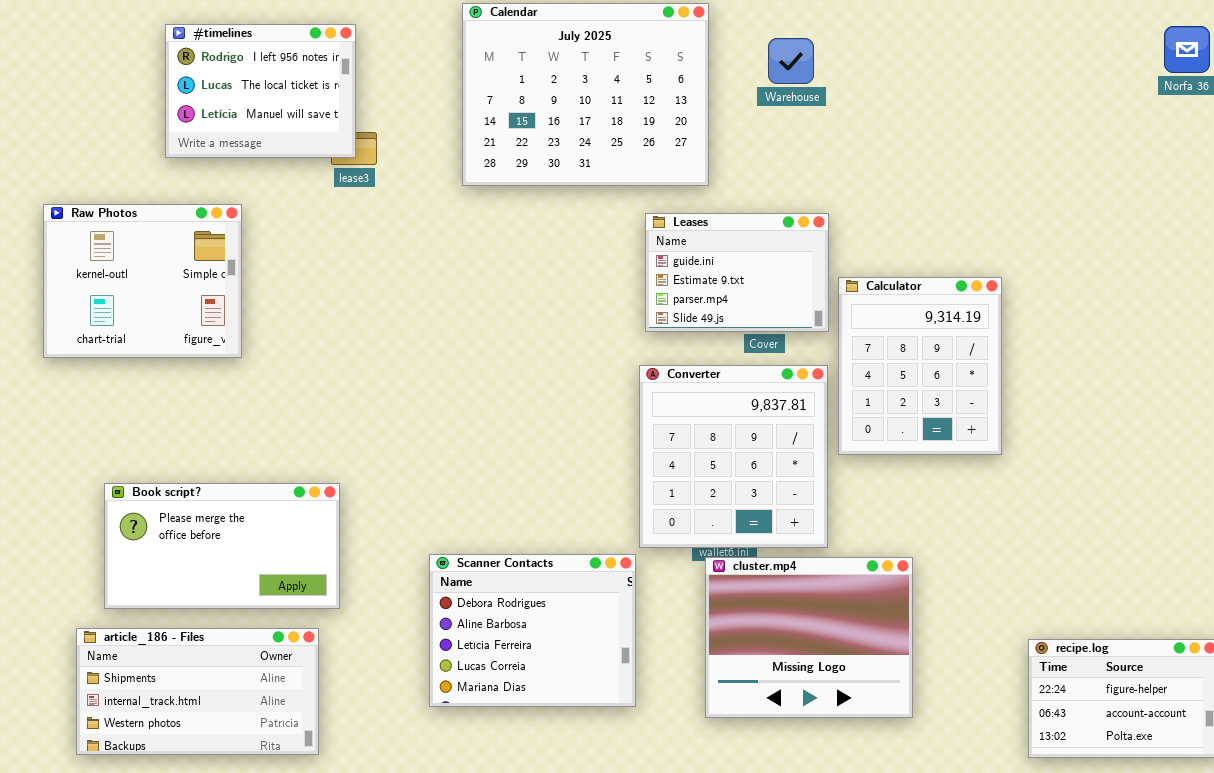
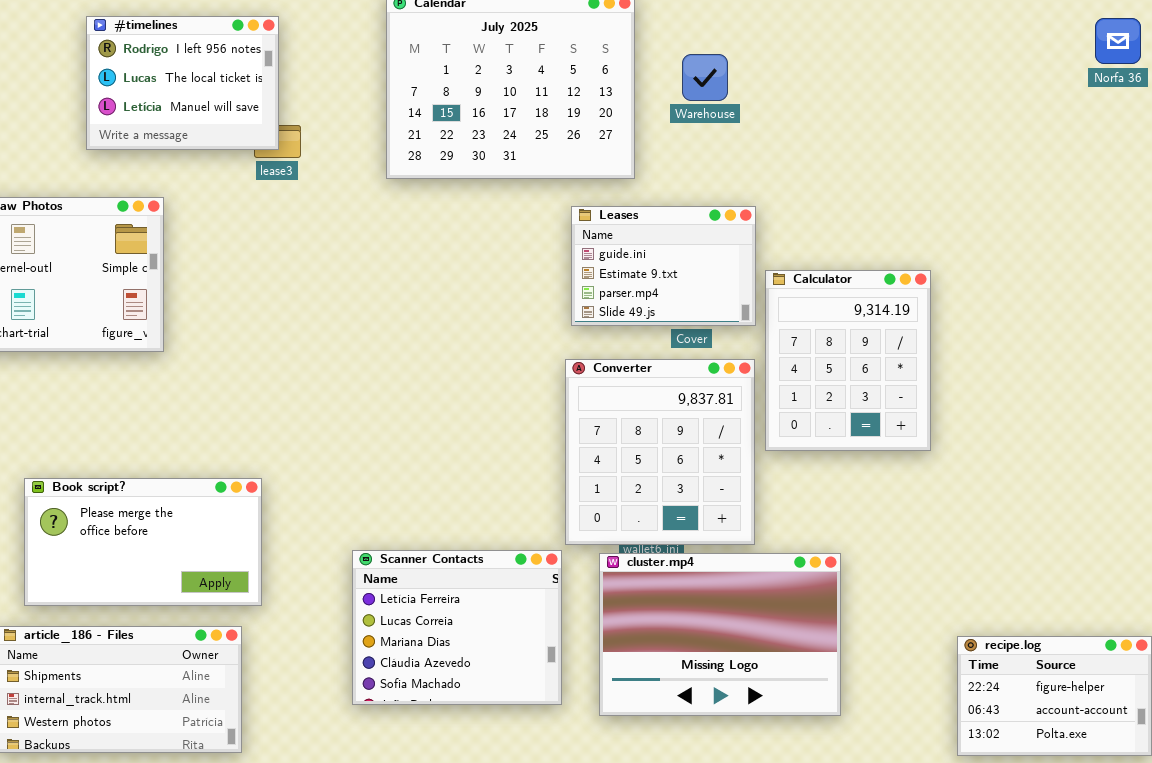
Warehouse: [768,38,814,84] -> [682,54,728,101], moved
Scanner Contacts: [429,554,636,707] -> [352,550,562,705], scrolled down 2 rows
cluster.mp4: [705,557,913,718] -> [599,553,841,716], resized

